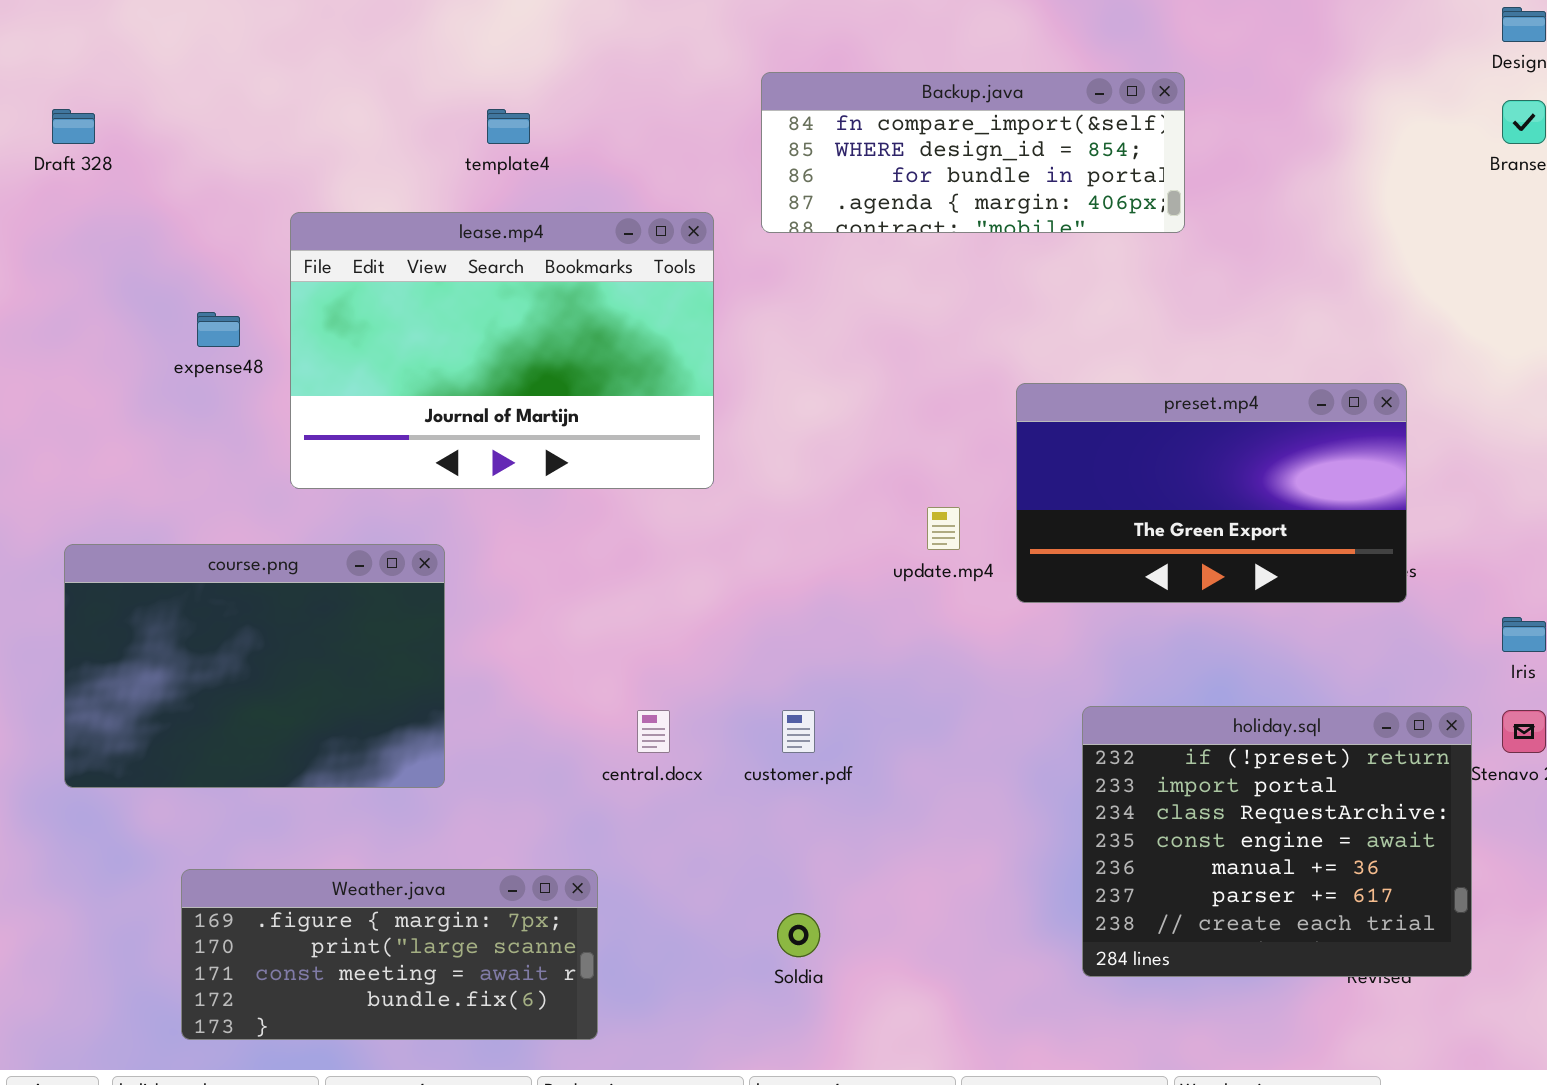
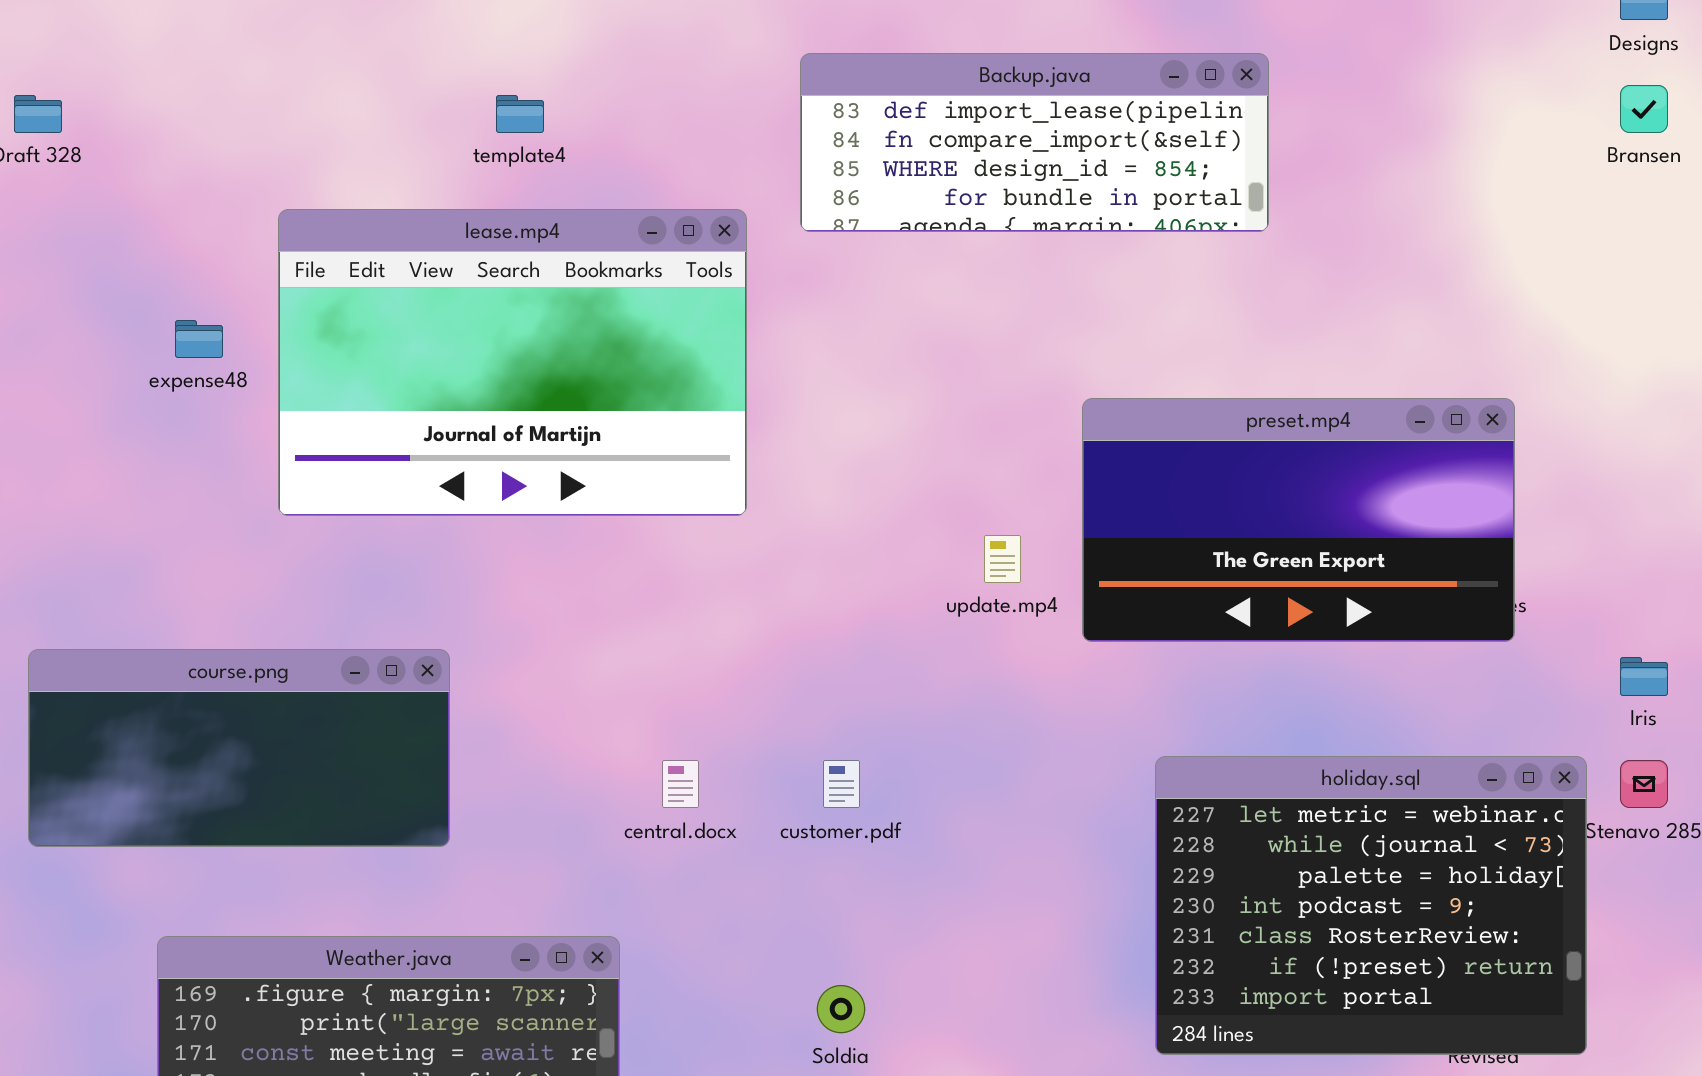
Backup.java: [761,72,1185,233] -> [800,53,1269,232], scrolled up 1 row
course.png: [64,544,445,788] -> [28,649,450,847], resized
holiday.sql: [1082,706,1472,977] -> [1155,756,1587,1055], scrolled up 5 rows

